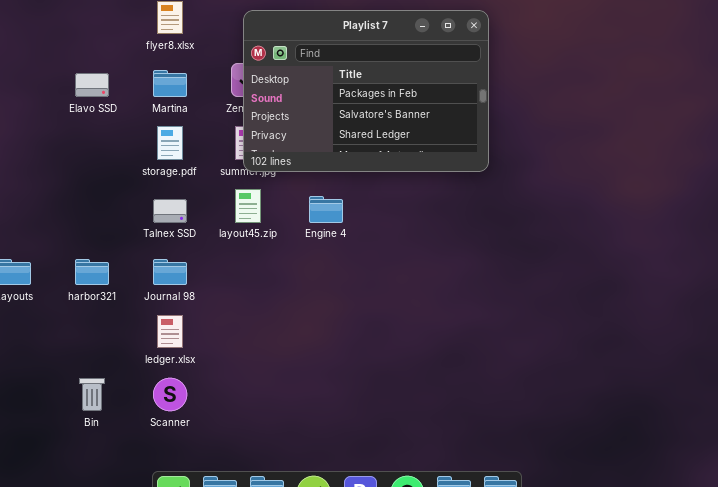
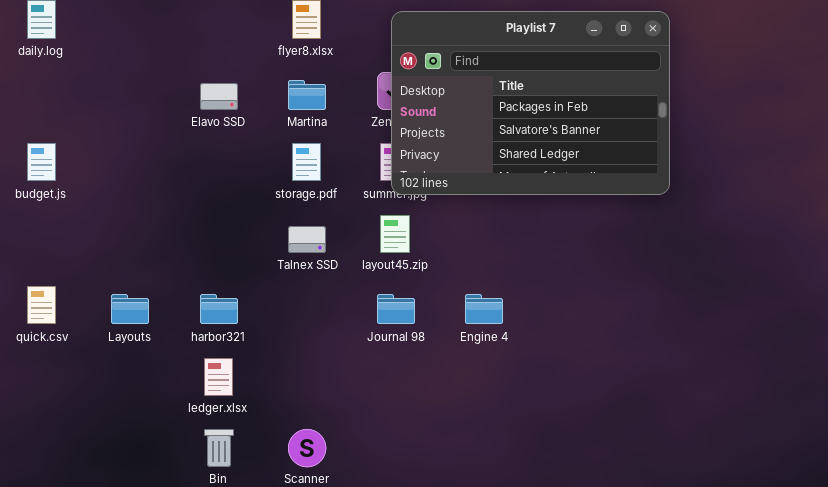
Engine 4: [309,196,343,223] -> [465,294,503,324], moved
Journal 98: [153,259,187,285] -> [377,294,415,324], moved
ledger.xlsx: [157,315,183,348] -> [204,358,233,396], moved

